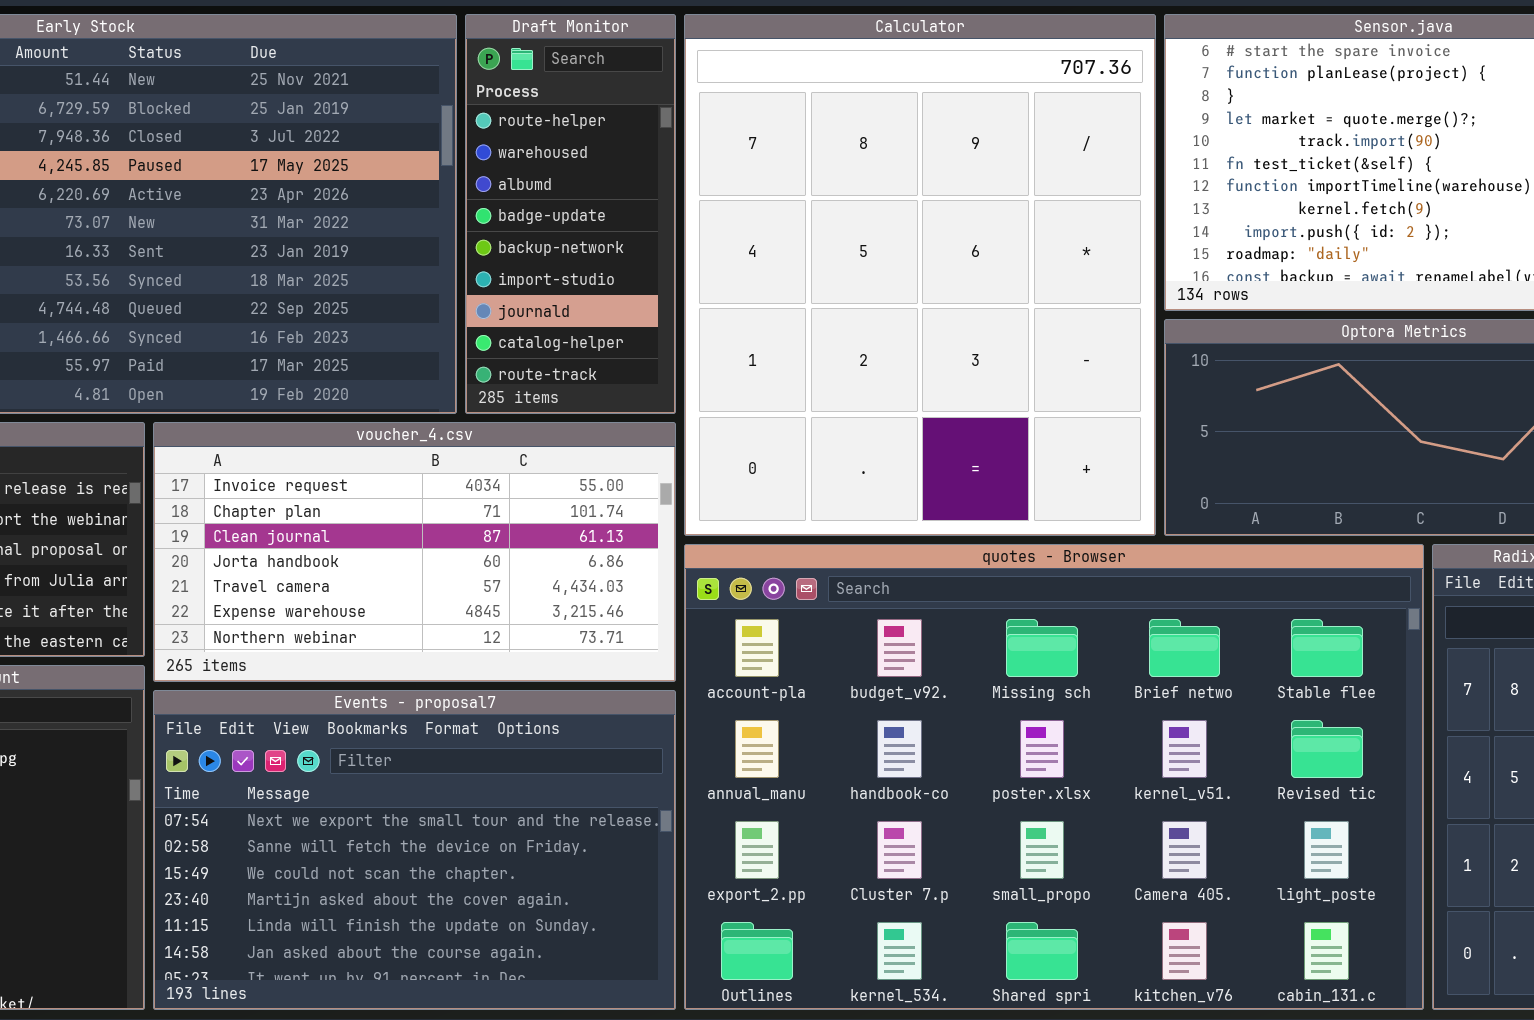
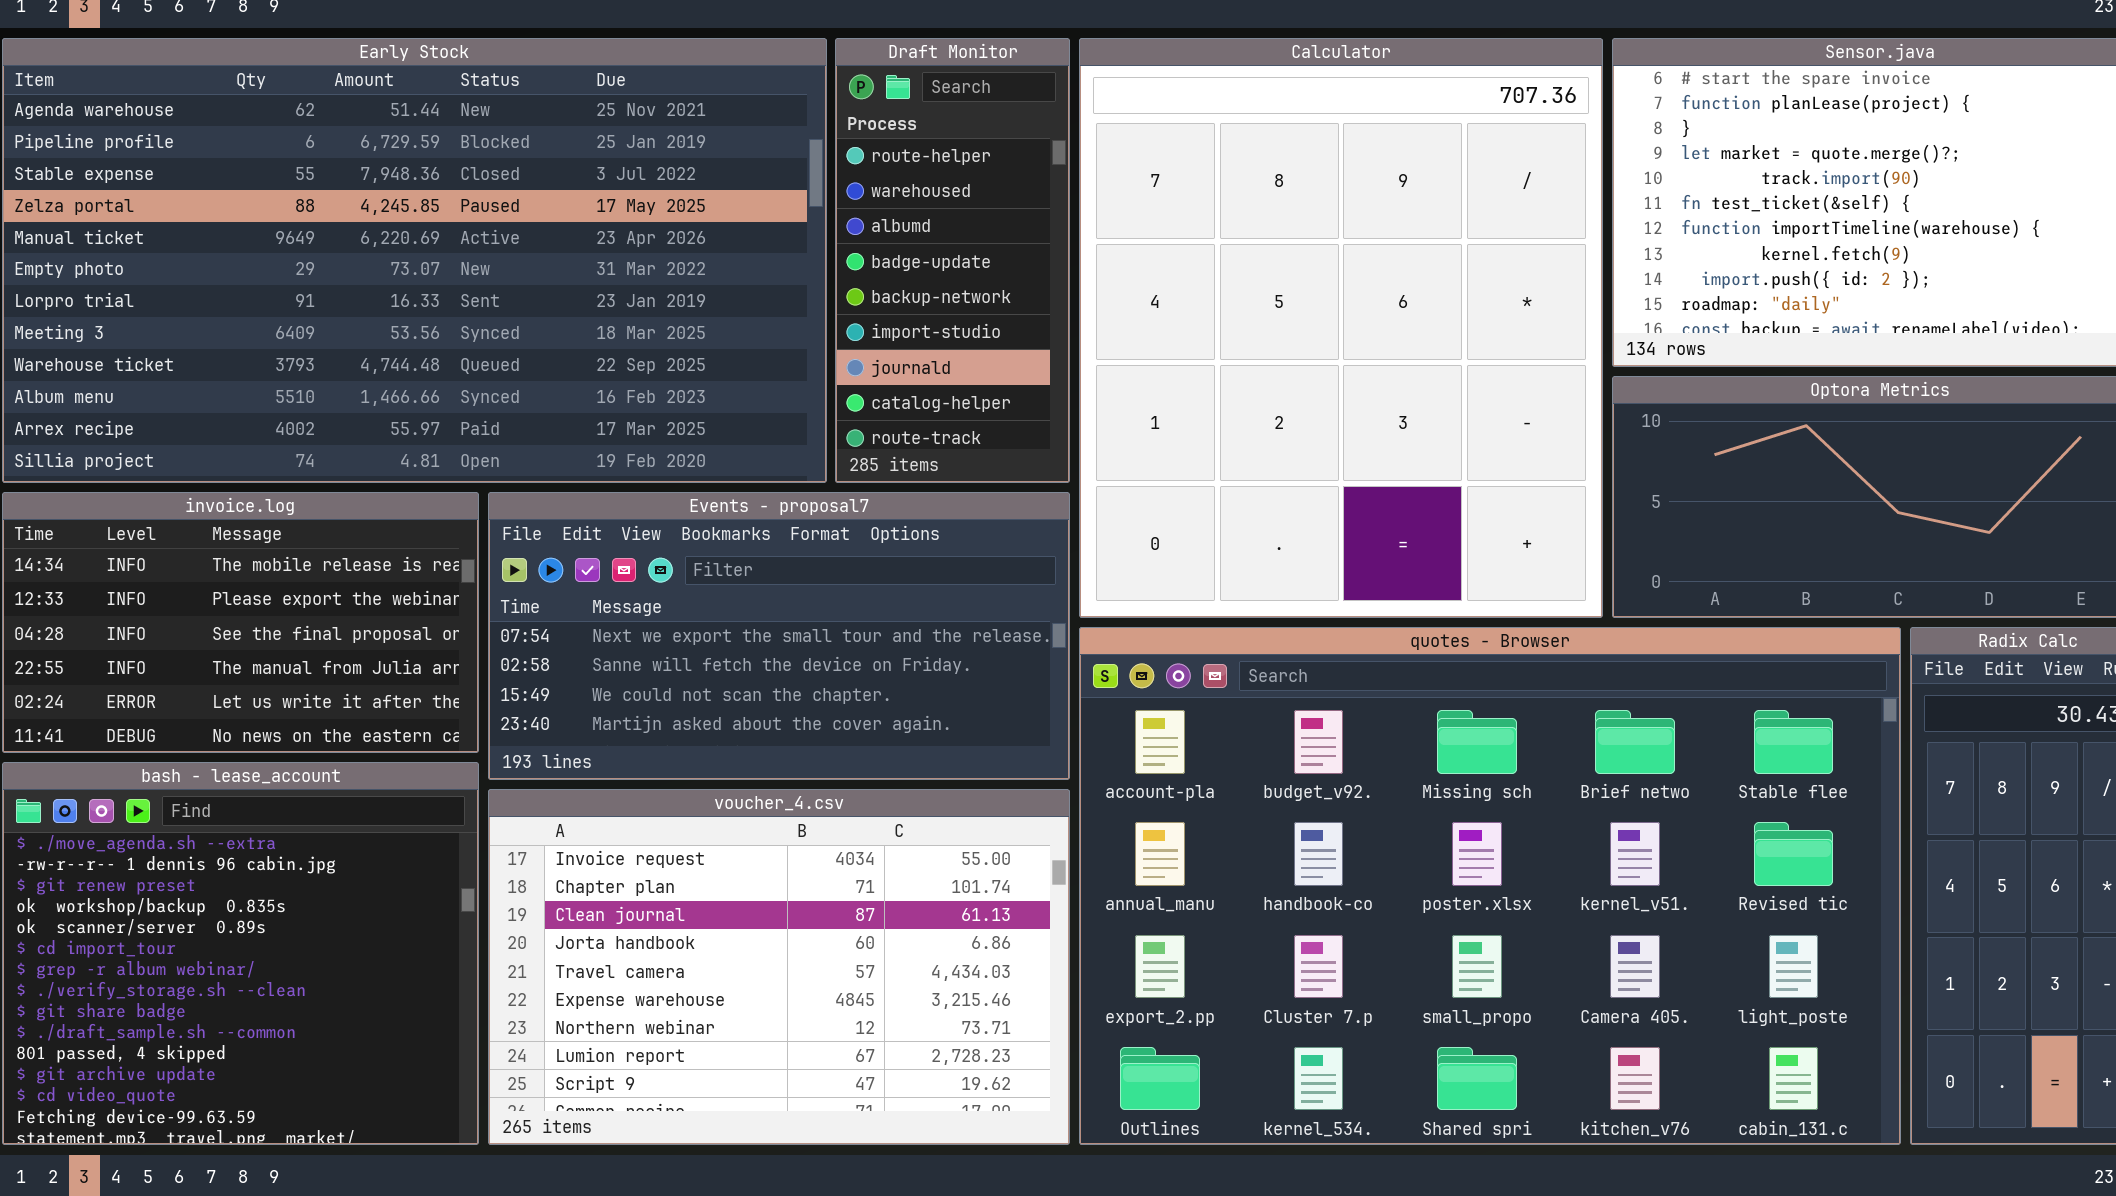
voucher_4.csv: [153,422,676,682] -> [488,789,1070,1145], moved, resized
Events - proposal7: [153,690,676,1010] -> [488,492,1070,780], moved, resized

